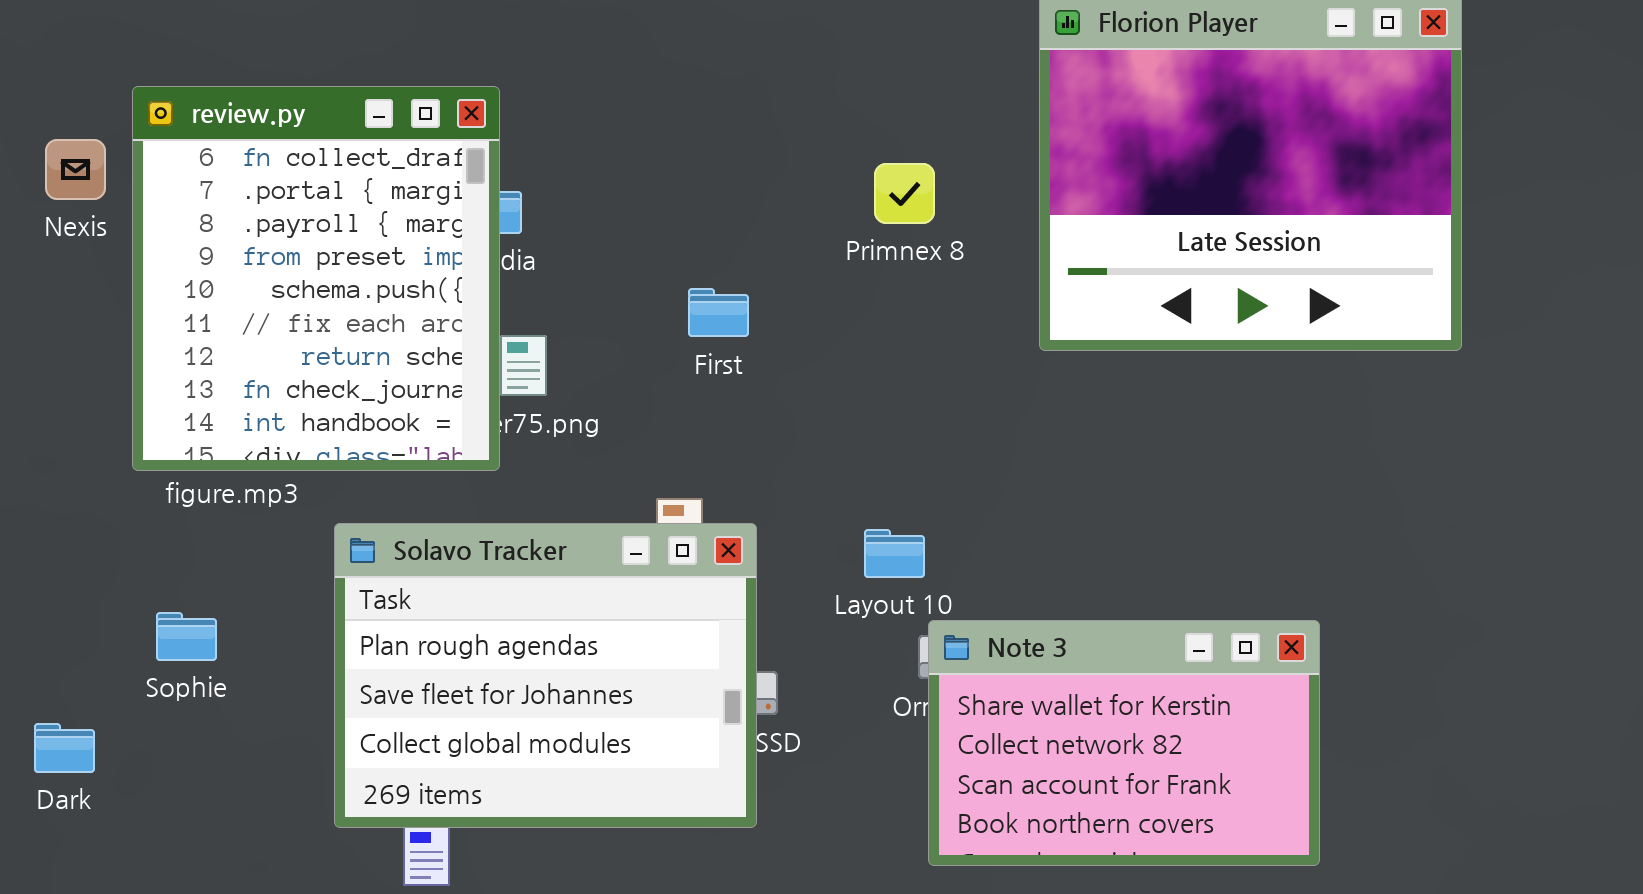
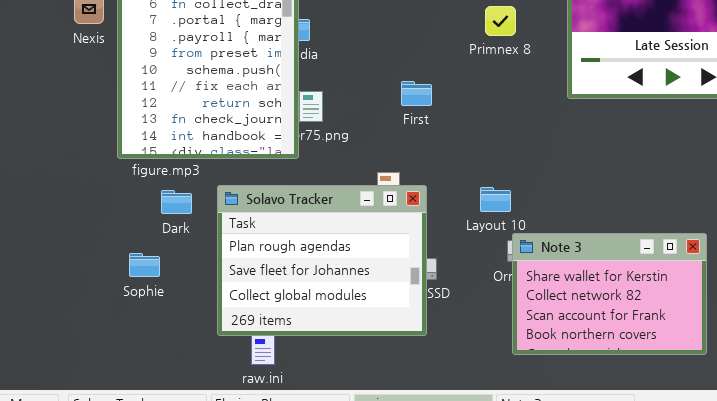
First: [688,288,749,337] -> [401,81,432,106], moved
Sophie: [156,612,217,661] -> [129,253,160,277], moved
Dark: [34,723,95,773] -> [161,190,192,214], moved

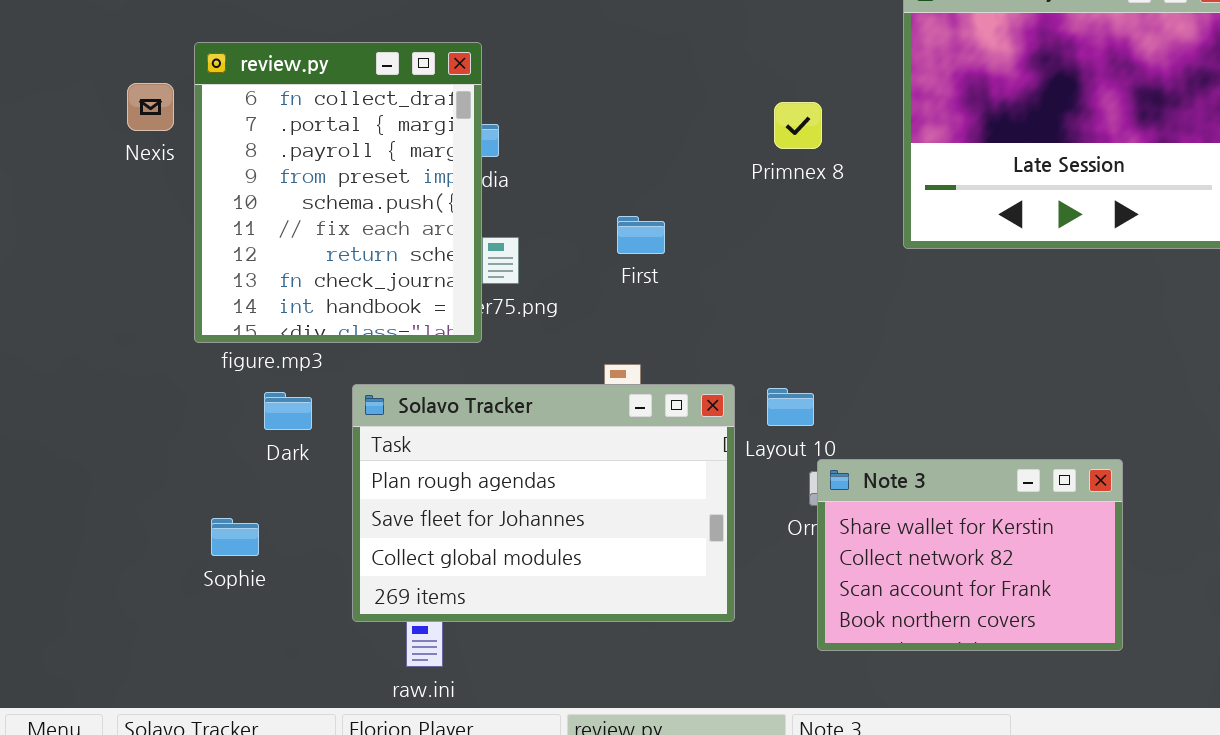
First: [401,81,432,106] -> [617,216,665,254], moved
Solavo Tracker: [217,185,427,336] -> [352,384,735,622], resized
Sophie: [129,253,160,277] -> [211,518,259,556], moved

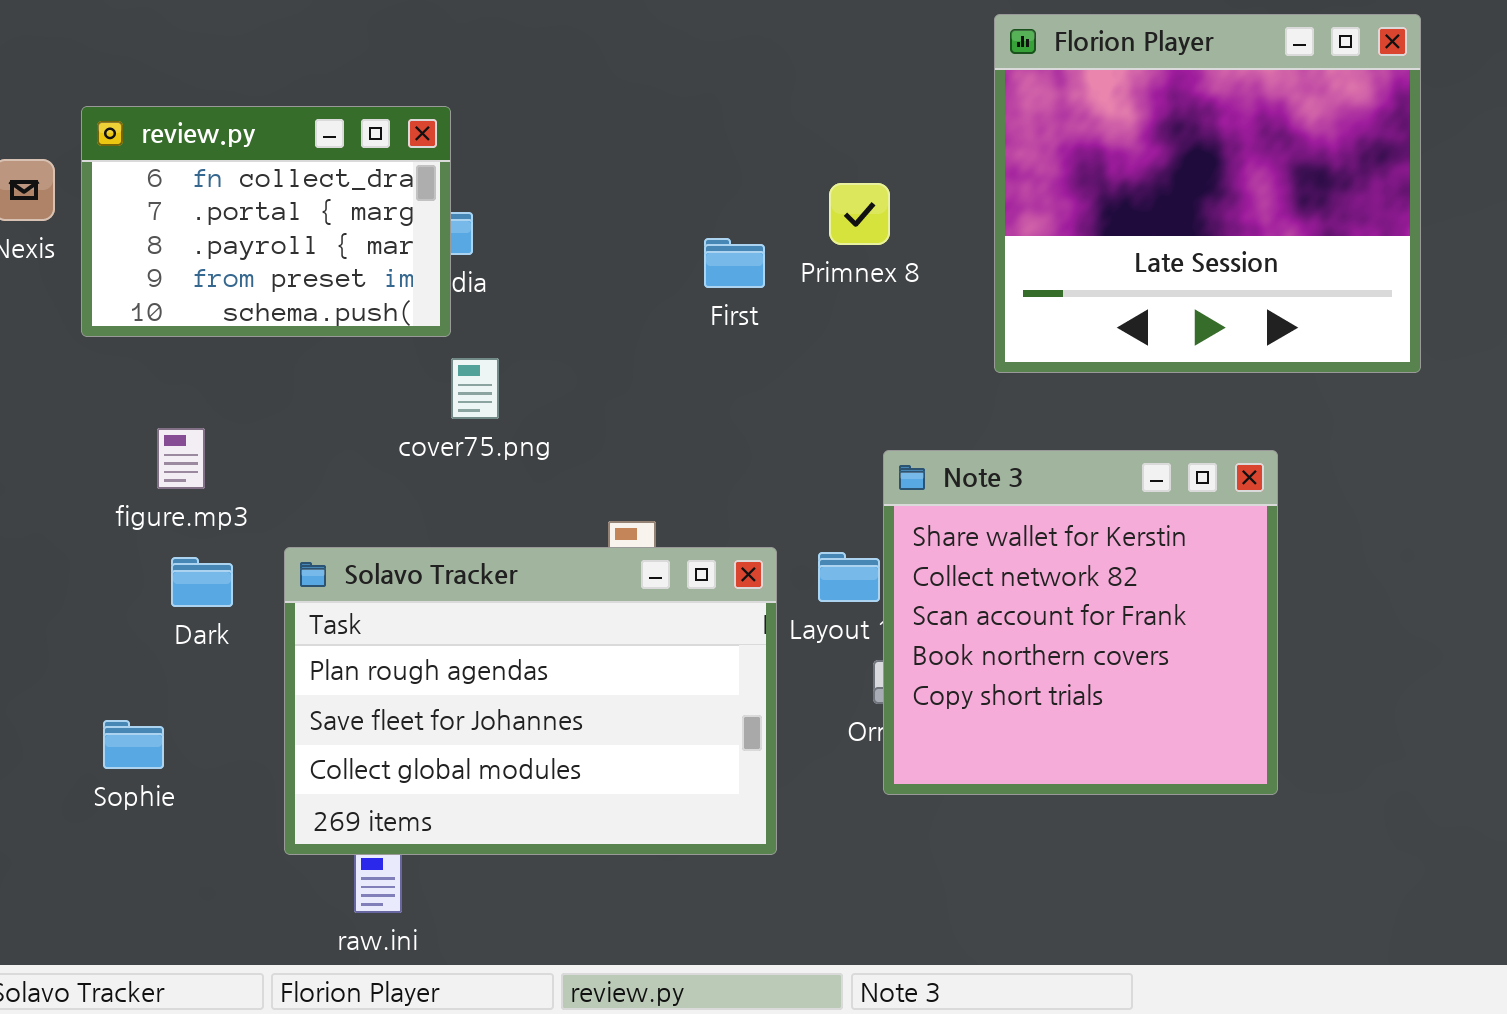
review.py: [194,42,482,343] -> [81,106,451,337], resized
First: [617,216,665,254] -> [704,238,765,288], moved
Note 3: [817,459,1123,651] -> [883,450,1278,795], moved, resized

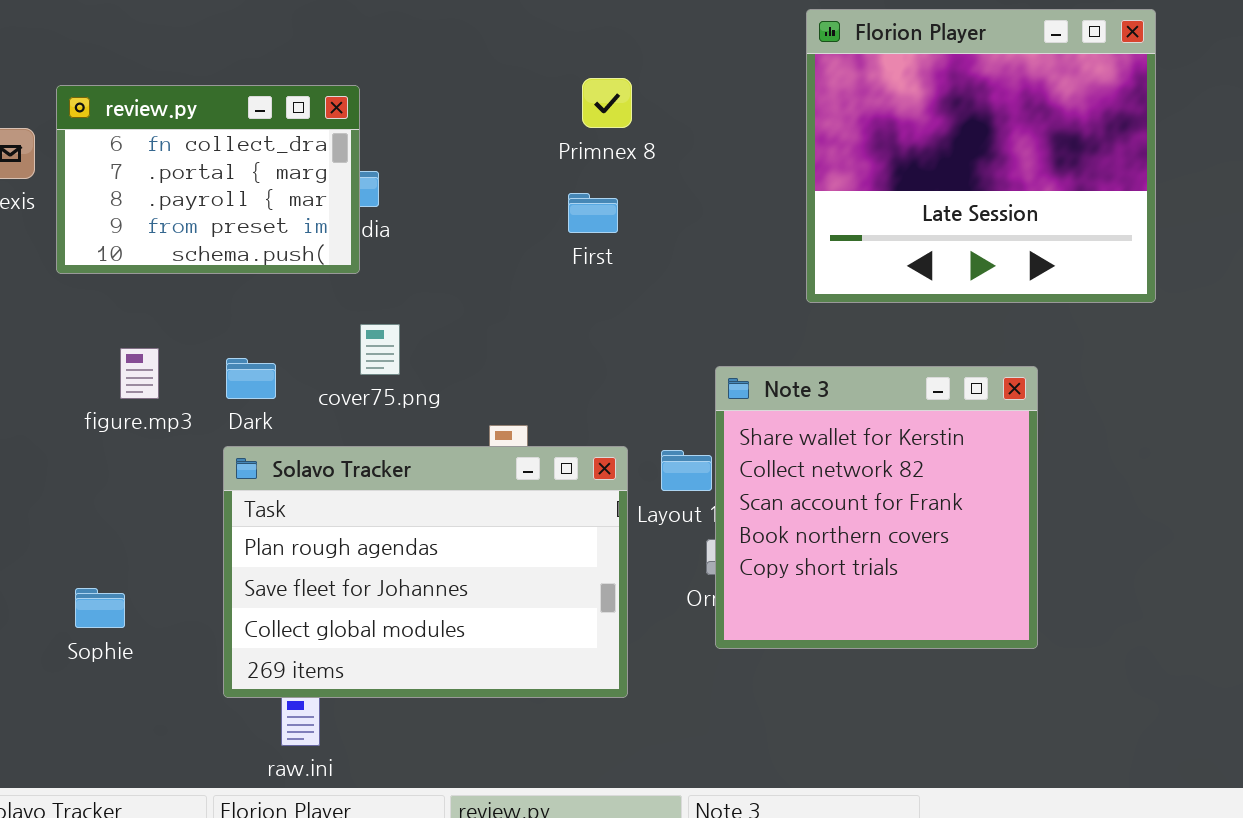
Primnex 8: [829,183,890,245] -> [582,78,632,128], moved
cover75.png: [451,358,499,419] -> [360,324,400,375], moved
Dark: [171,557,233,607] -> [226,358,276,399], moved

